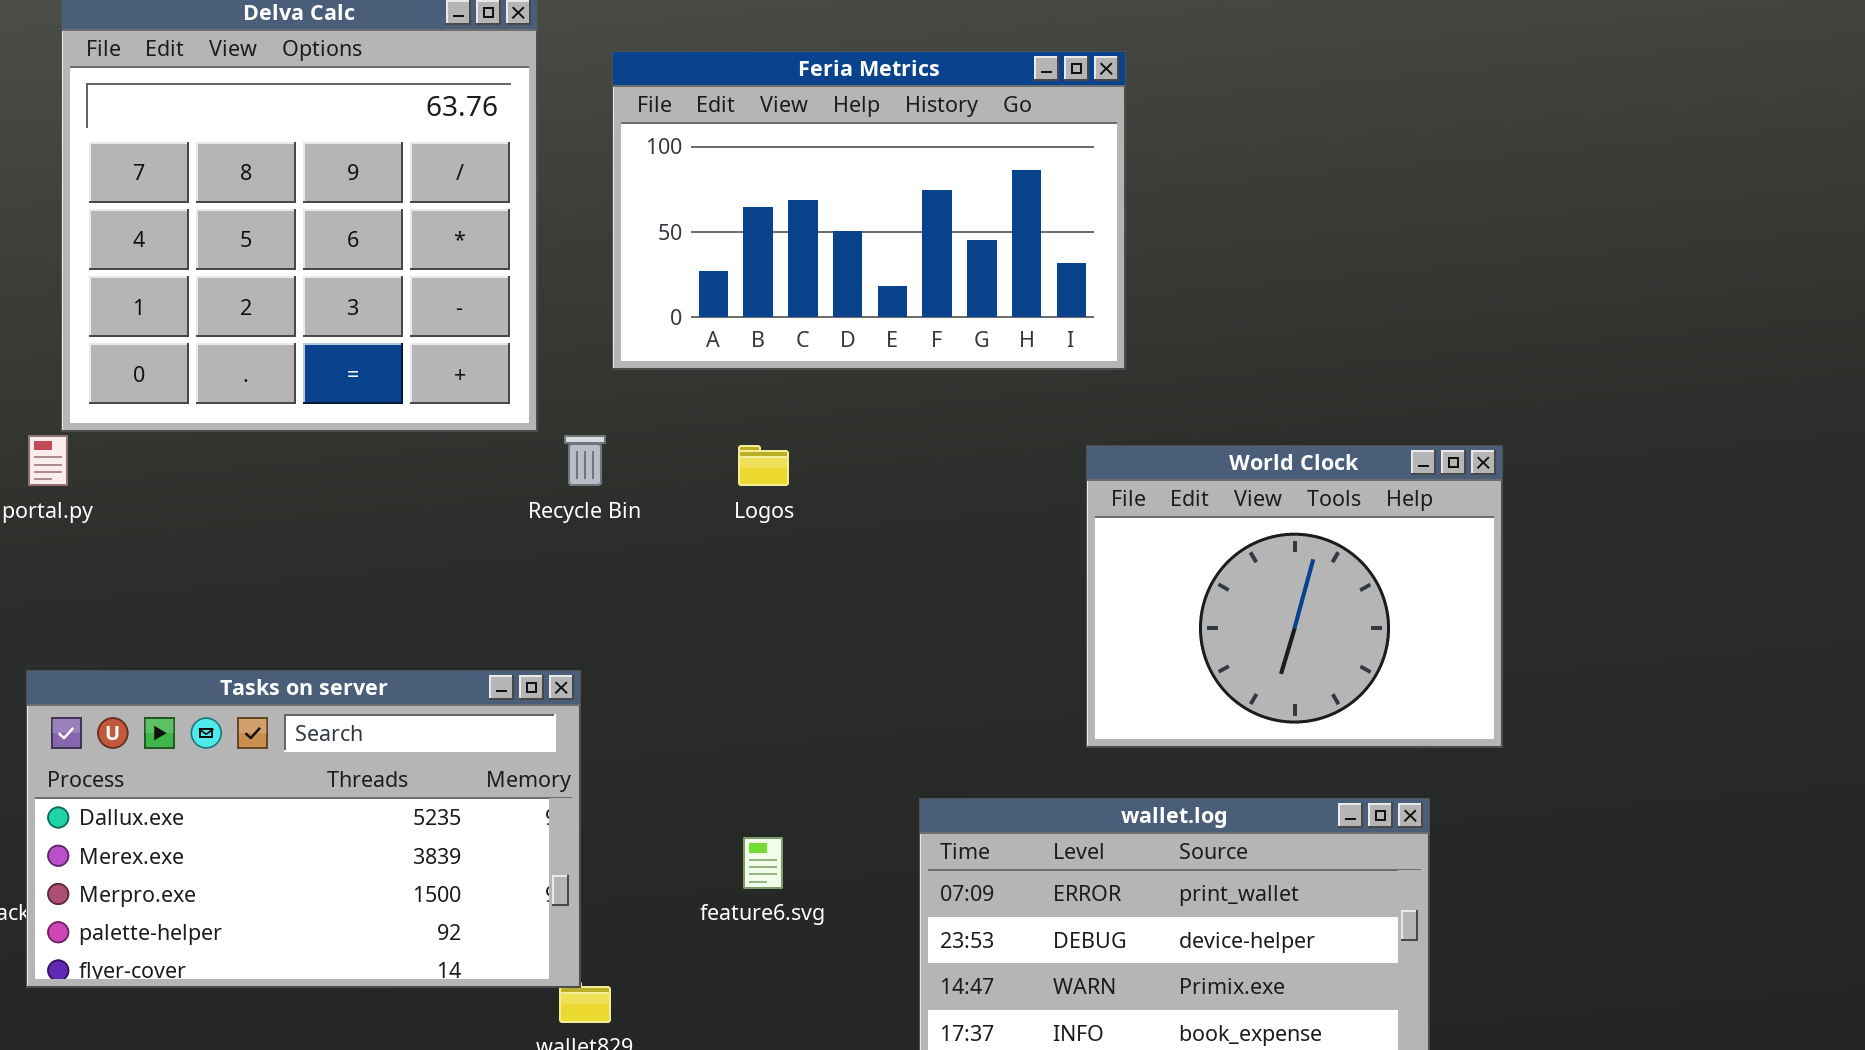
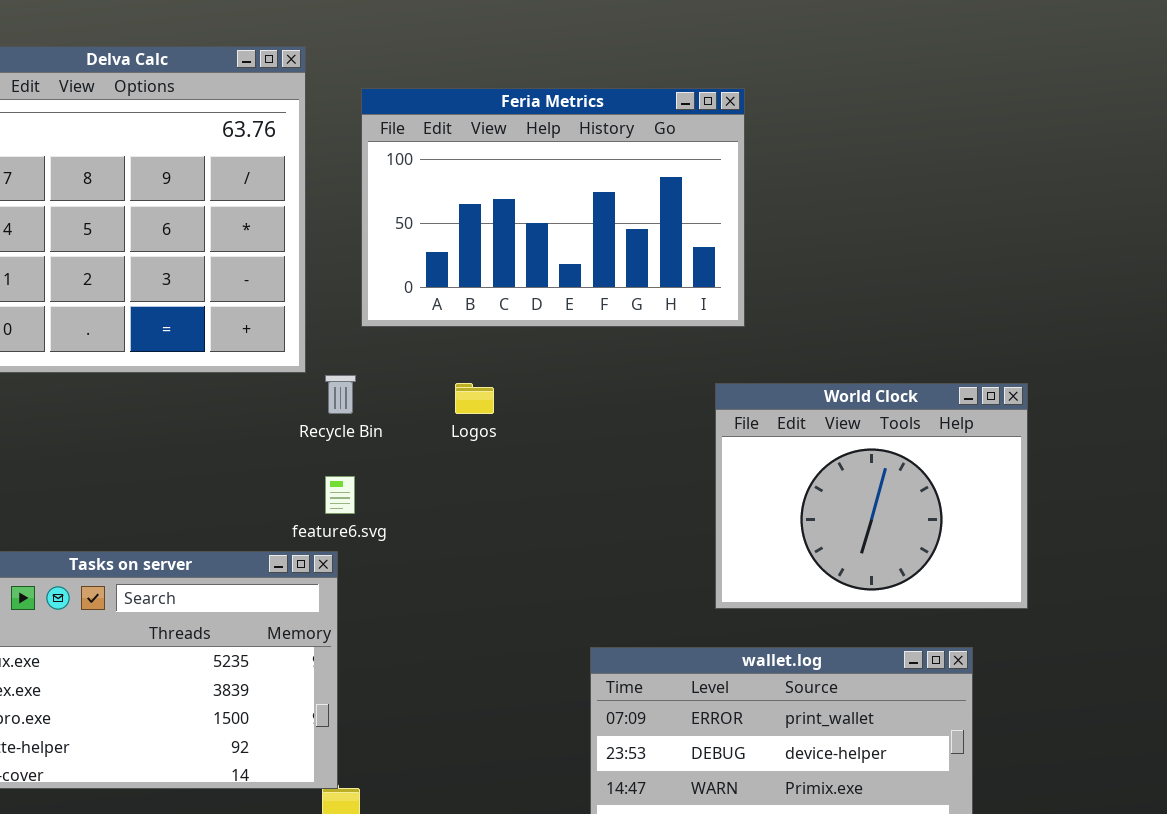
feature6.svg: [743,837,783,889] -> [325,476,355,514], moved

